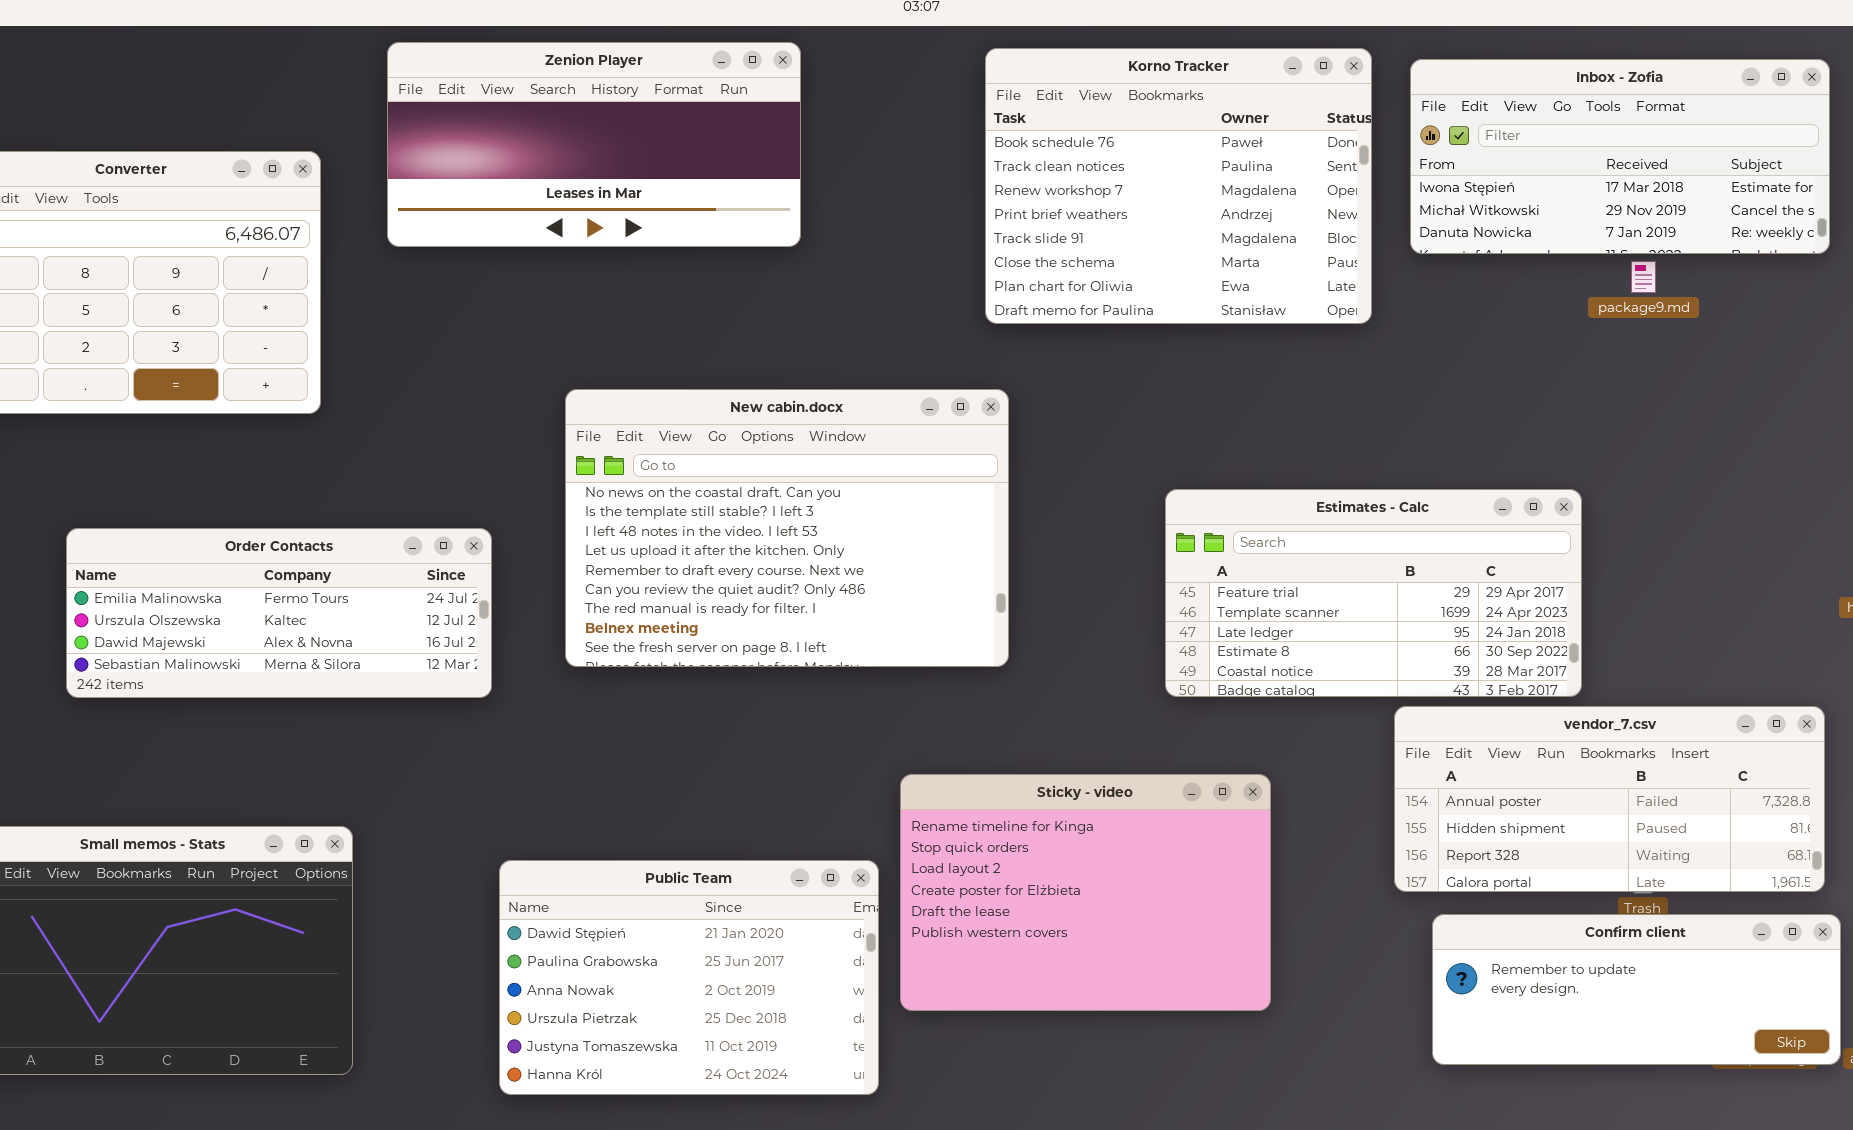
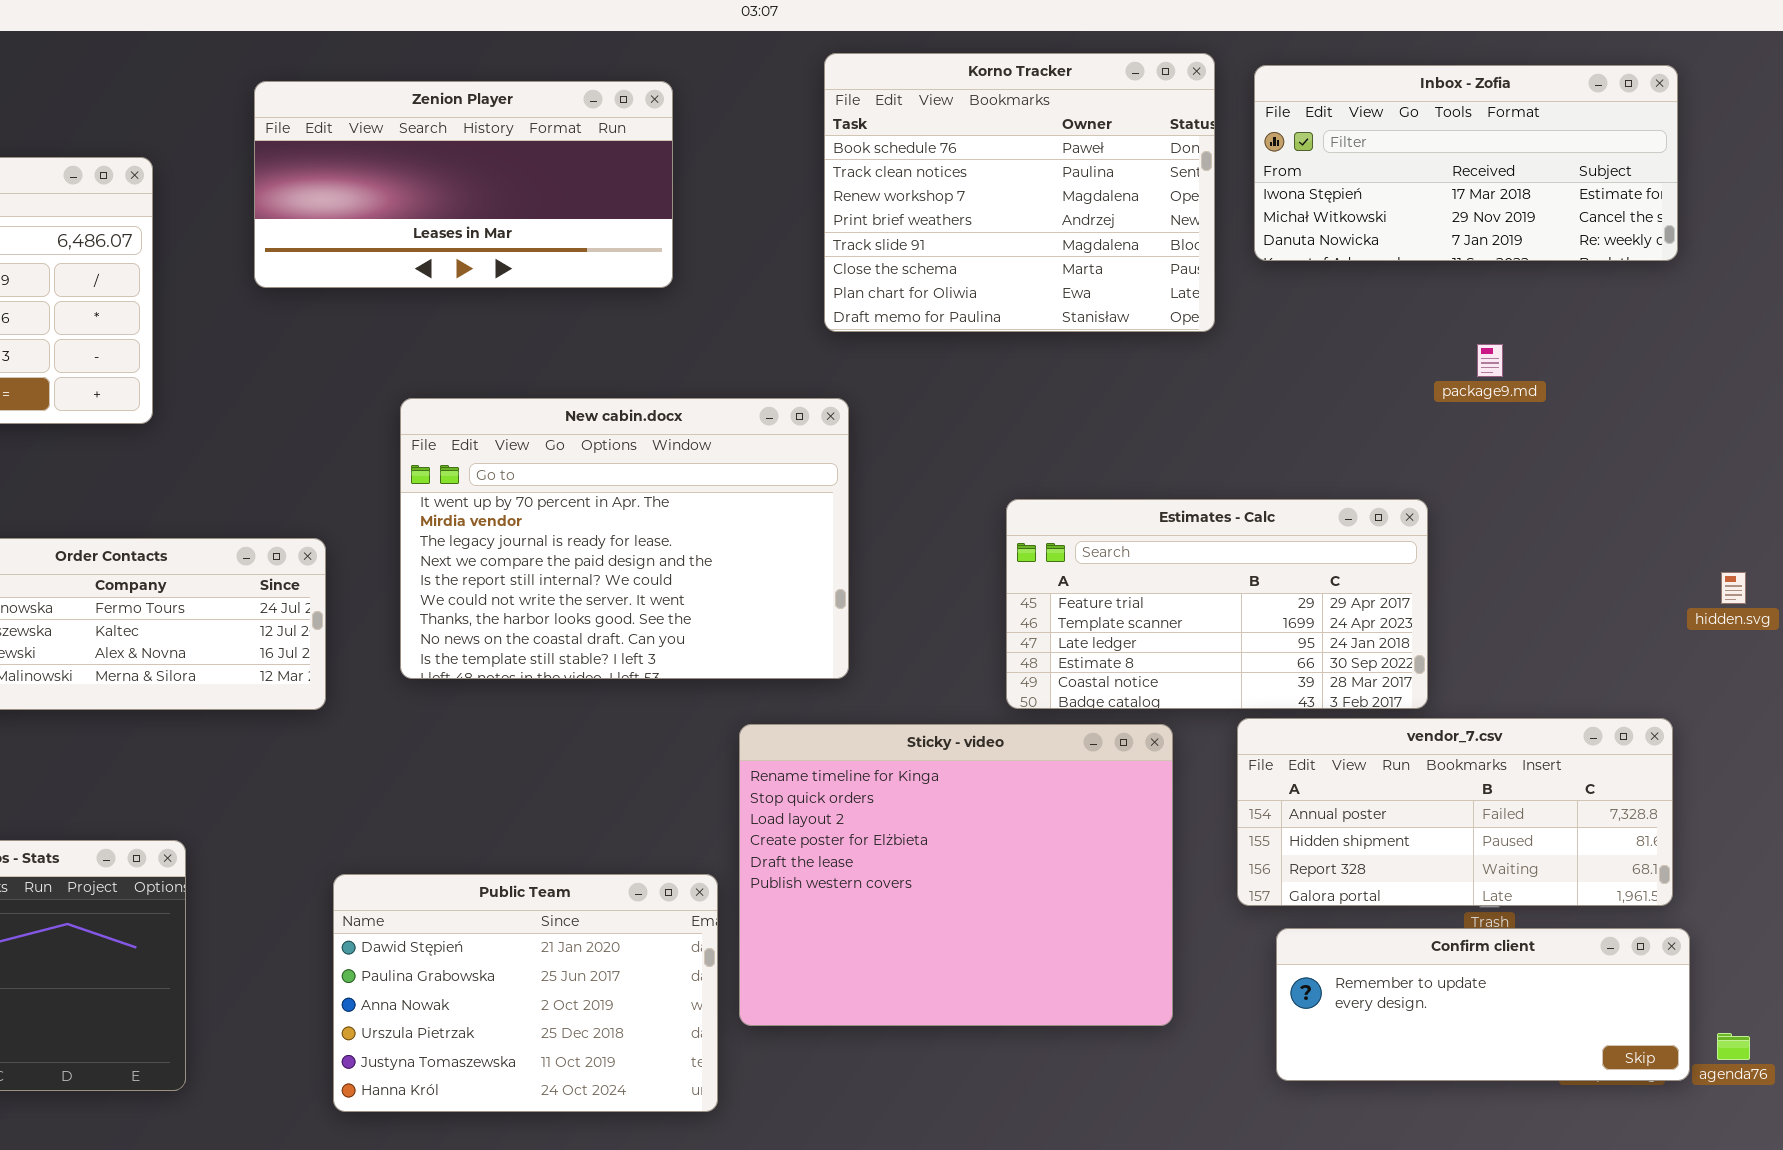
Zenion Player: [387,42,801,247] -> [254,81,673,288], moved
package9.md: [1631,261,1656,293] -> [1477,344,1503,377], moved
New cabin.docx: [565,389,1009,667] -> [400,398,849,679], scrolled up 7 rows
Sticky - video: [900,774,1271,1011] -> [739,724,1173,1026], resized

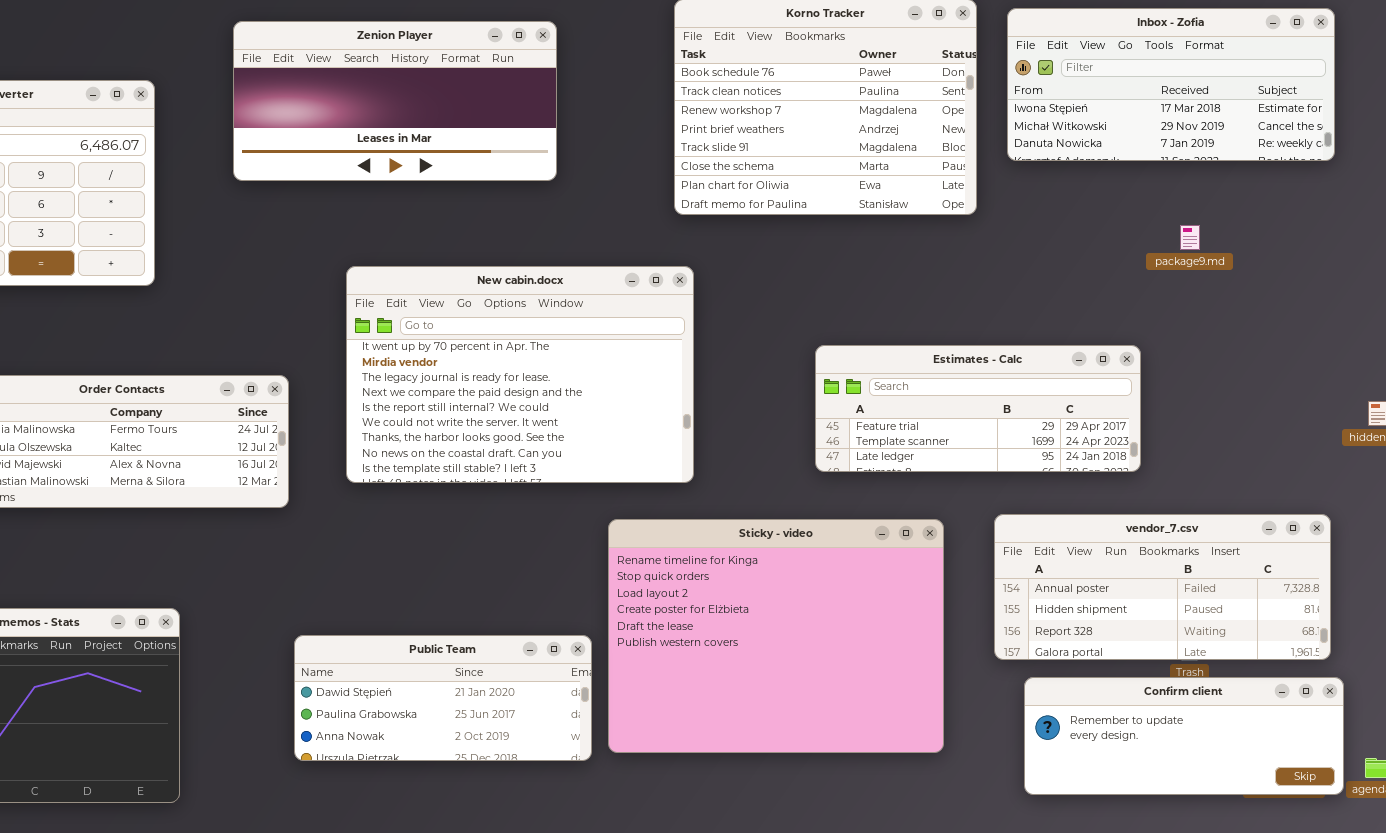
Estimates - Calc: [1006,499,1428,709] -> [815,345,1141,472], resized
Public Team: [333,874,718,1112] -> [294,635,592,761], resized

